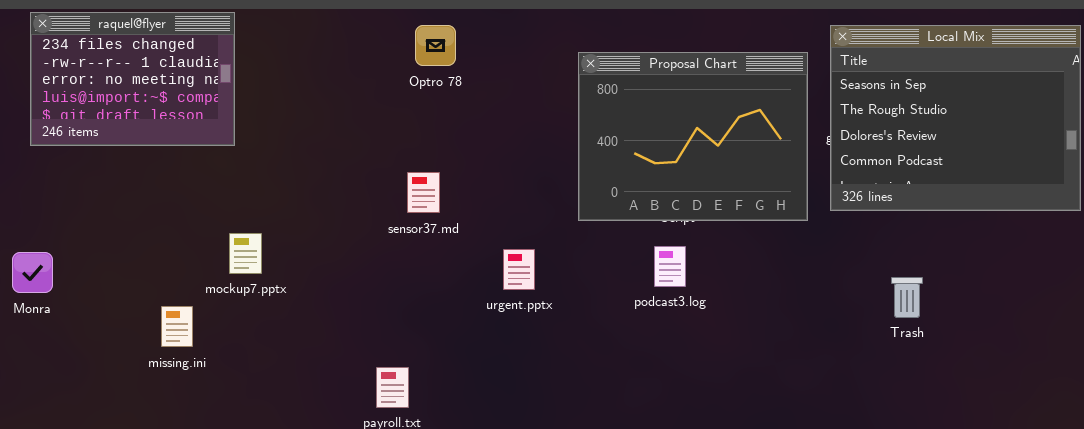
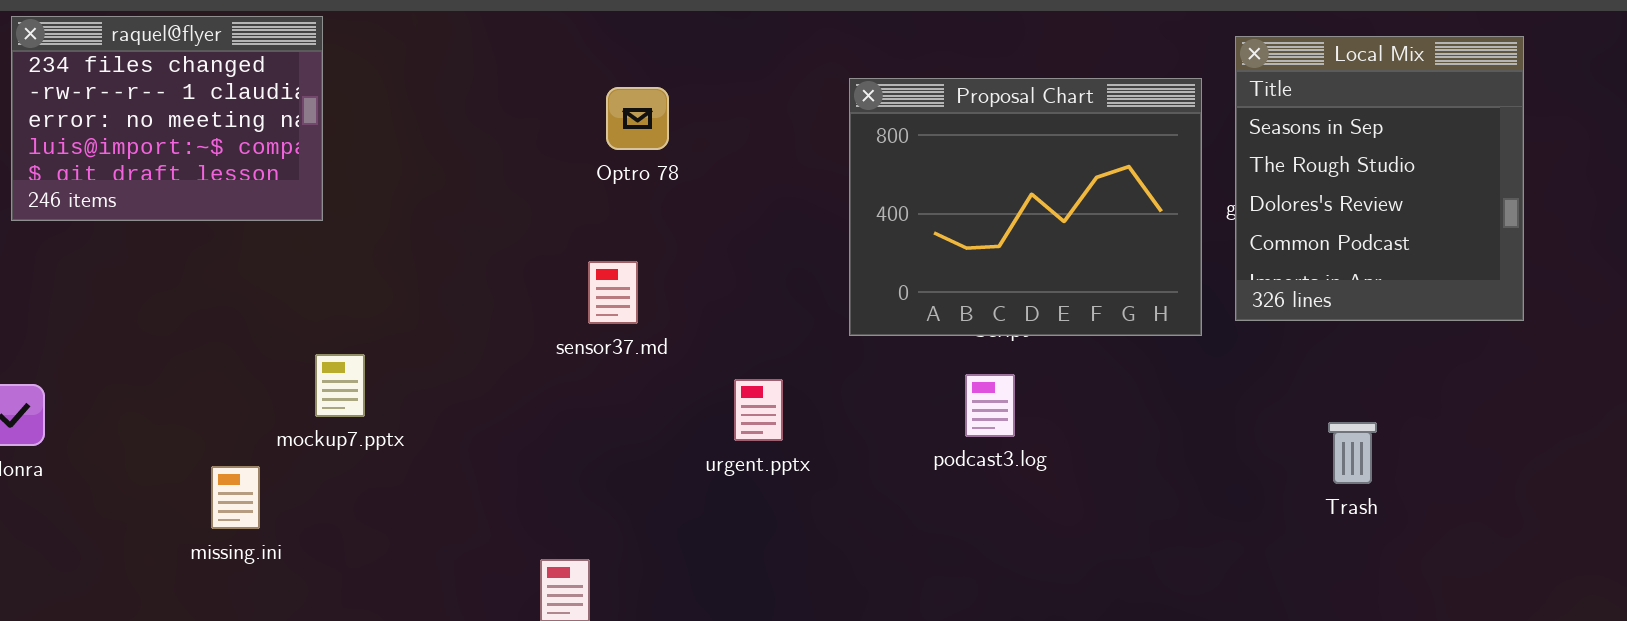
Optro 78: [415,25,456,66] -> [606,87,669,150], moved
Local Mix: [830,25,1081,211] -> [1235,36,1524,321], resized

